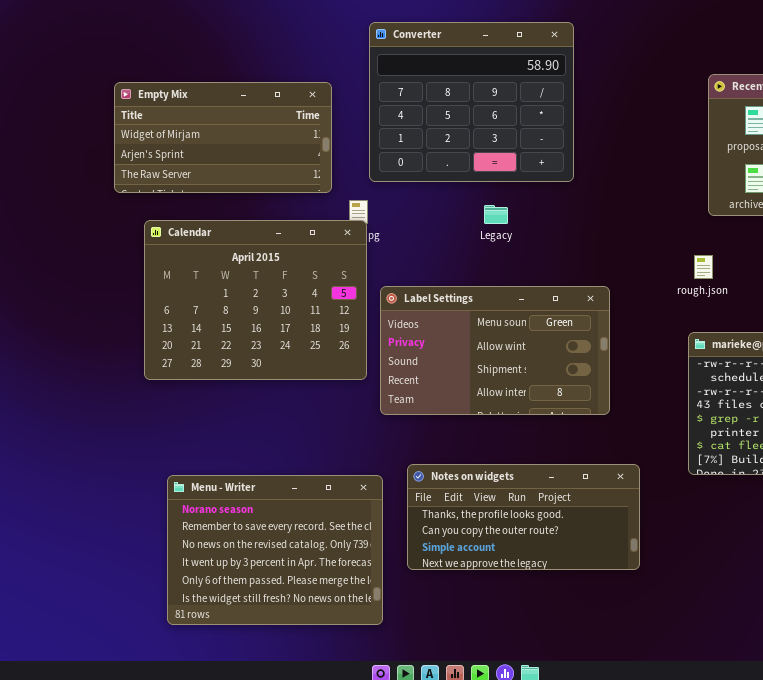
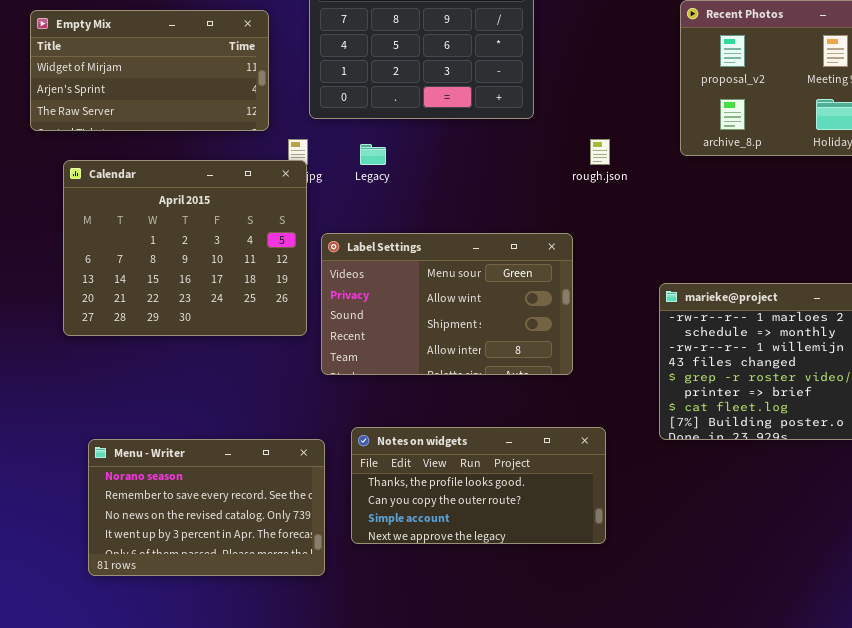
Legacy: [484,205,508,224] -> [360,144,386,165], moved
rough.json: [694,255,713,279] -> [590,139,610,165], moved
Menu - Writer: [167,475,383,625] -> [88,439,325,576], resized

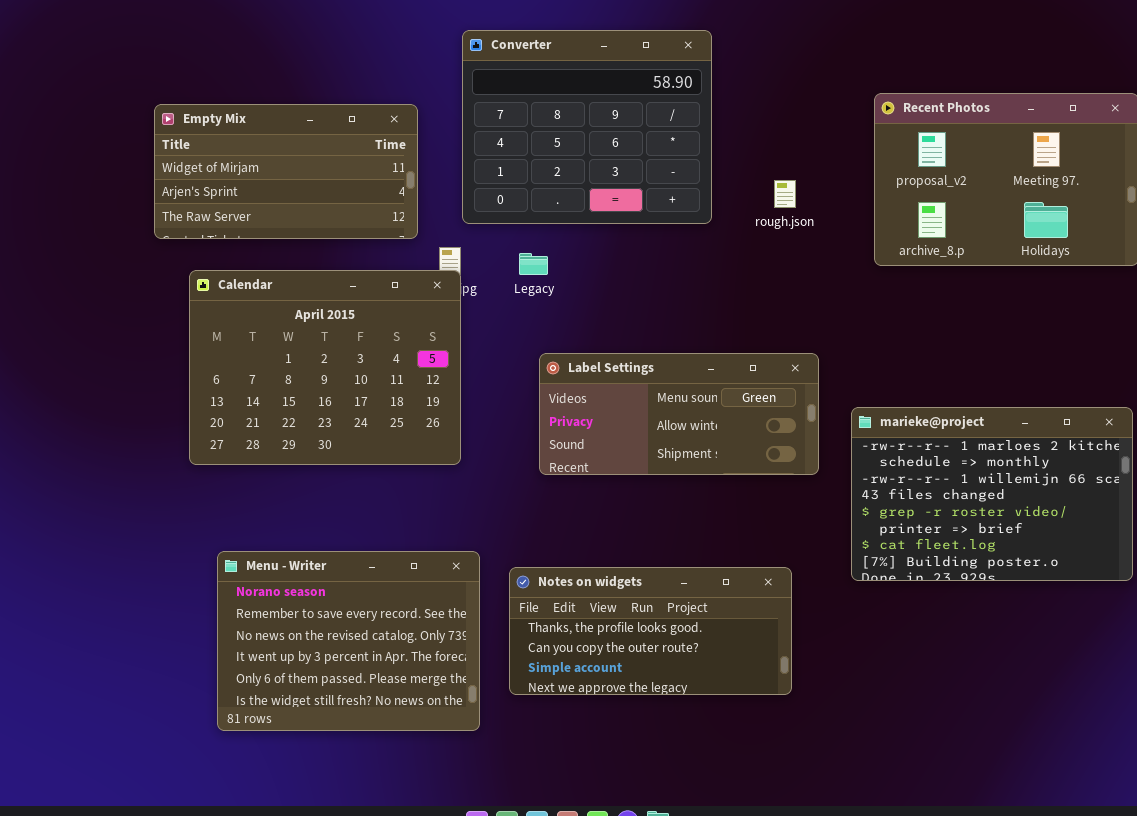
rough.json: [590,139,610,165] -> [774,180,796,208], moved
Label Settings: [321,233,573,375] -> [539,353,819,475], moved, resized
Menu - Writer: [88,439,325,576] -> [217,551,480,731], resized

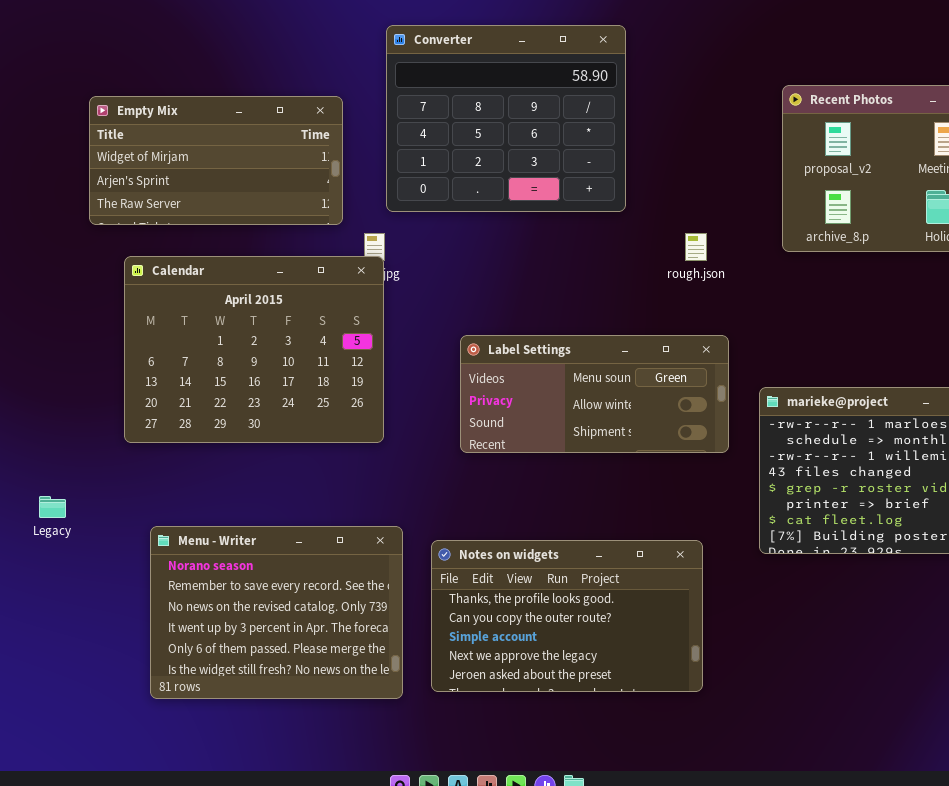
rough.json: [774,180,796,208] -> [685,233,707,261], moved
Legacy: [519,253,548,275] -> [39,496,66,518], moved
Notes on widgets: [509,567,792,695] -> [431,540,703,692], resized

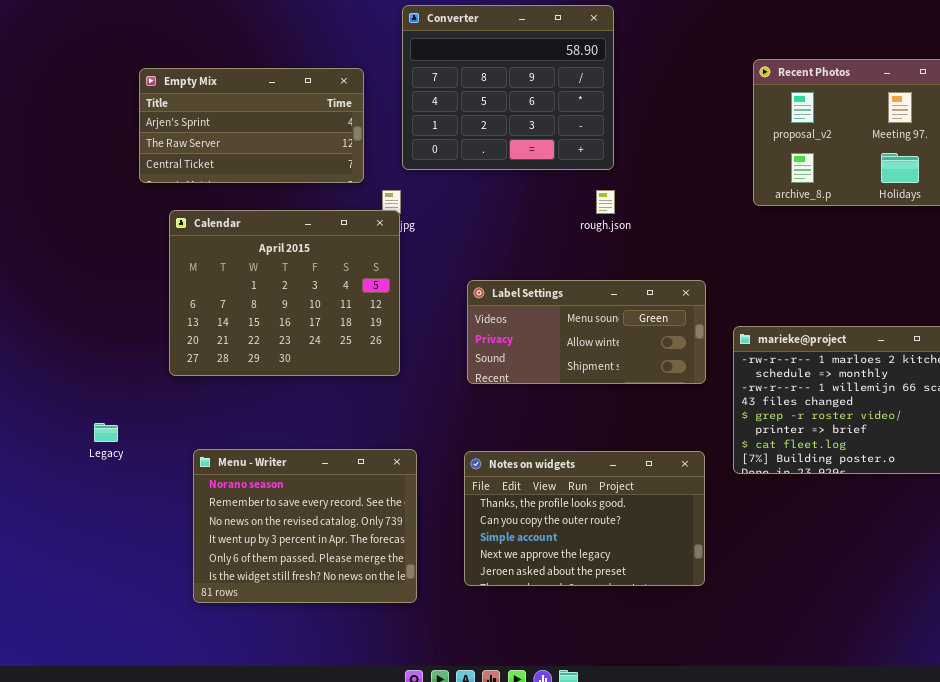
Empty Mix: [89,96,343,225] -> [139,68,364,183], scrolled down 1 row
rough.json: [685,233,707,261] -> [596,190,615,214], moved
Notes on widgets: [431,540,703,692] -> [464,451,705,586], moved

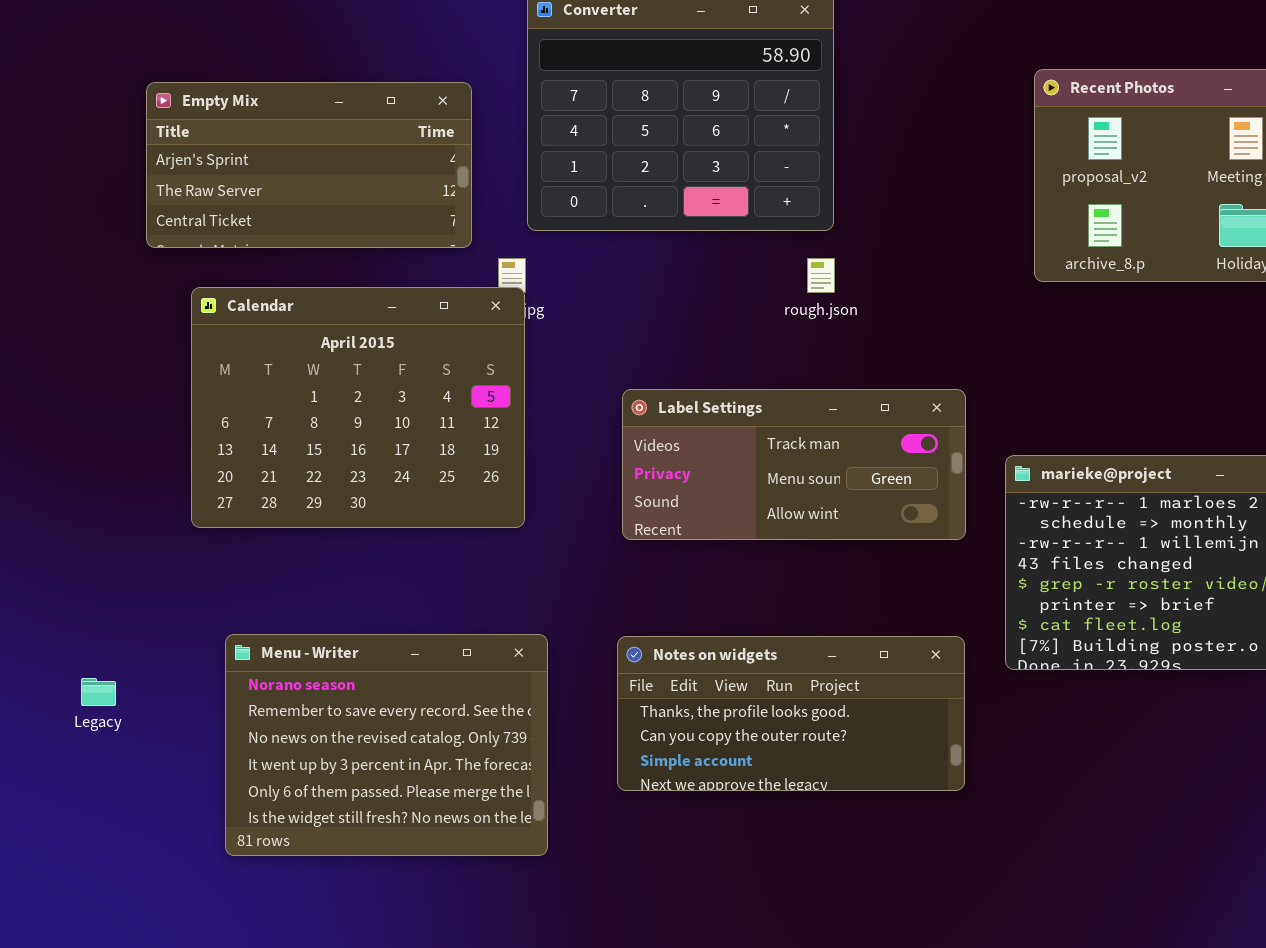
Label Settings: [467,280,706,384] -> [622,389,966,540], scrolled up 1 row
Legacy: [94,423,118,442] -> [81,678,116,706], moved
Notes on widgets: [464,451,705,586] -> [617,636,965,791], resized

